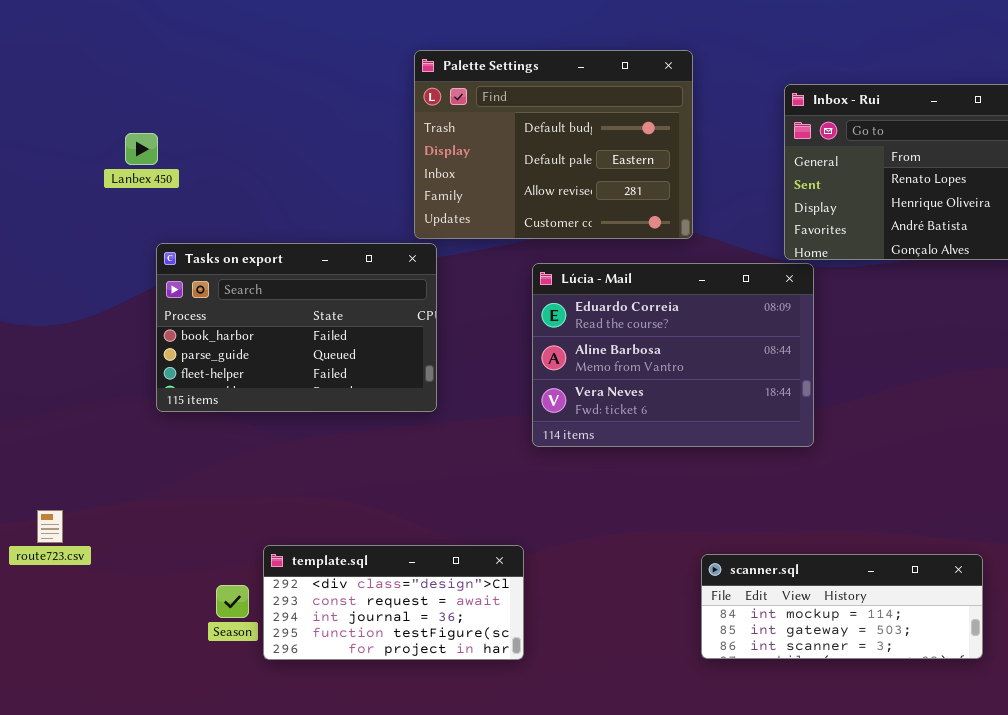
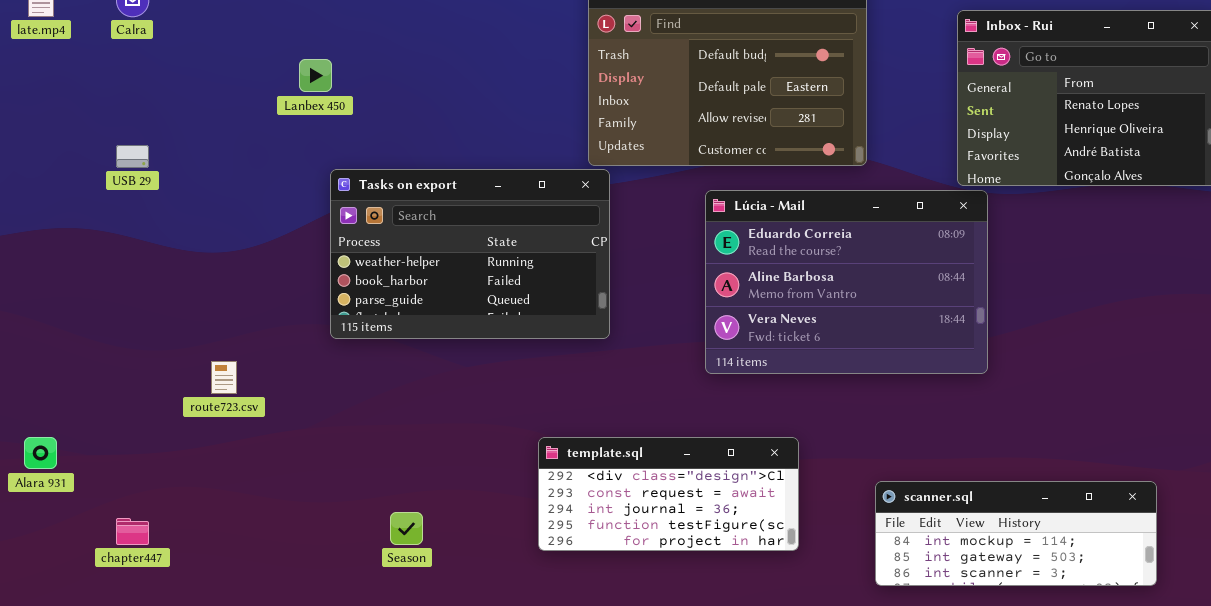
Tasks on export: [156,243,437,412] -> [330,169,610,339], scrolled up 1 row
route723.csv: [37,510,63,543] -> [211,361,237,394], moved
template.sql: [263,545,524,660] -> [538,437,799,551], moved

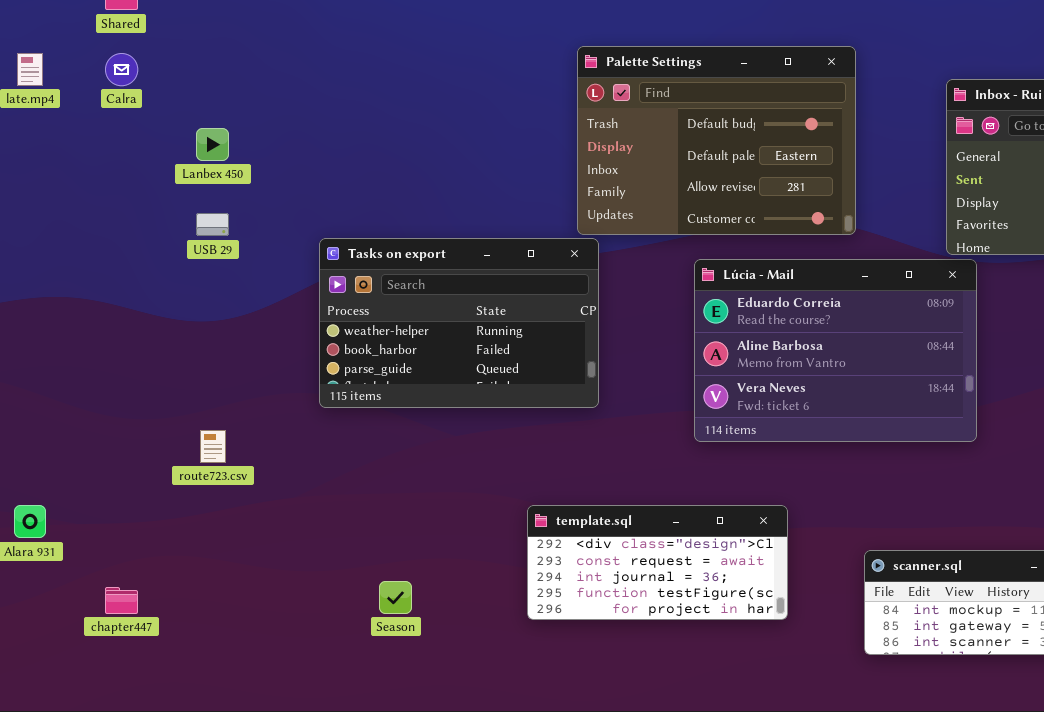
Lanbex 450: [299,59,332,92] -> [196,128,229,161], moved
USB 29: [116,145,149,168] -> [196,213,229,236], moved

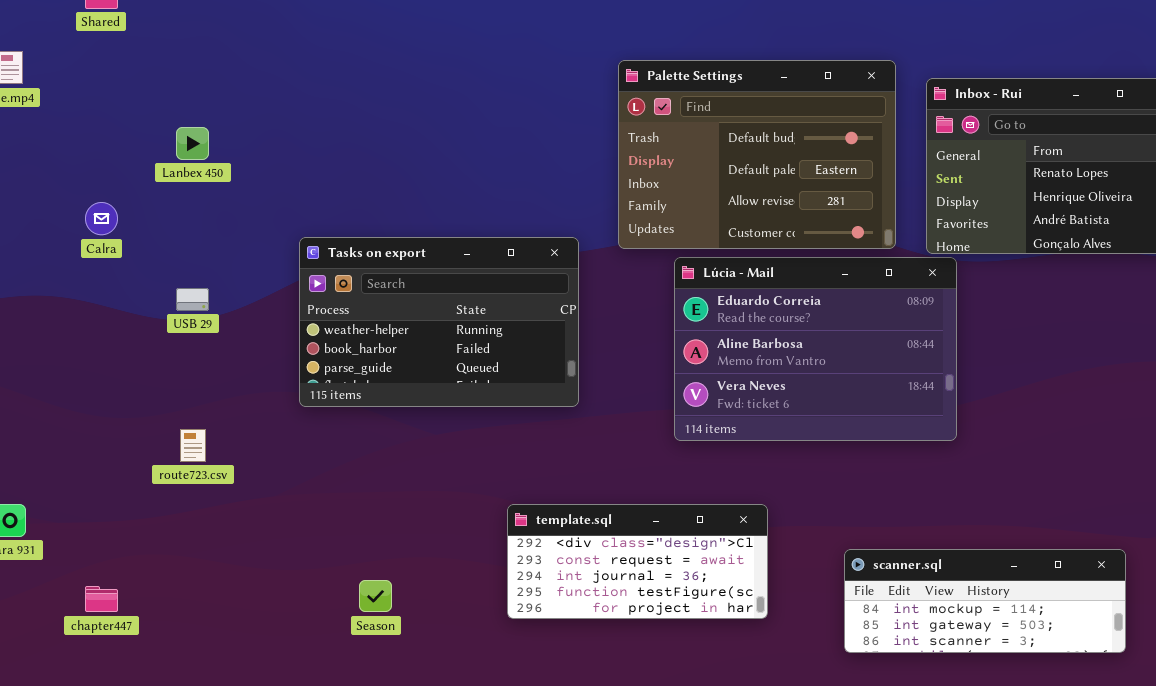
Palette Settings: [577,46,856,235] -> [618,60,896,249], moved
Calra: [105,53,138,86] -> [85,202,118,235], moved
USB 29: [196,213,229,236] -> [176,288,209,311], moved

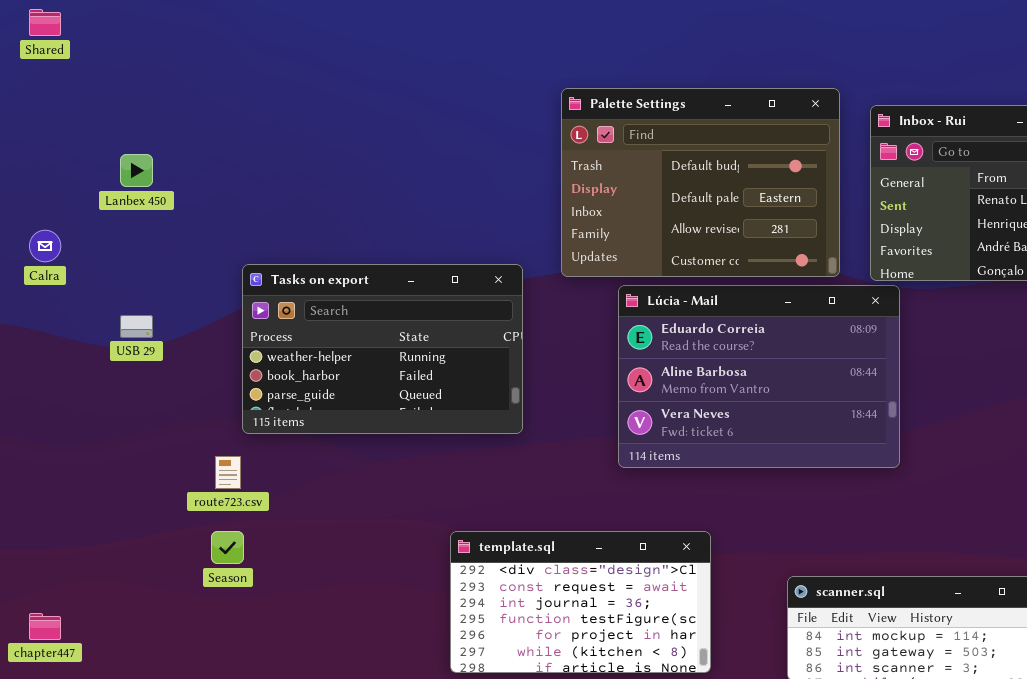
route723.csv: [180,429,206,462] -> [215,456,241,489], moved
template.sql: [507,504,768,619] -> [450,531,711,673], resized
Season: [359,580,392,612] -> [211,531,244,564], moved

